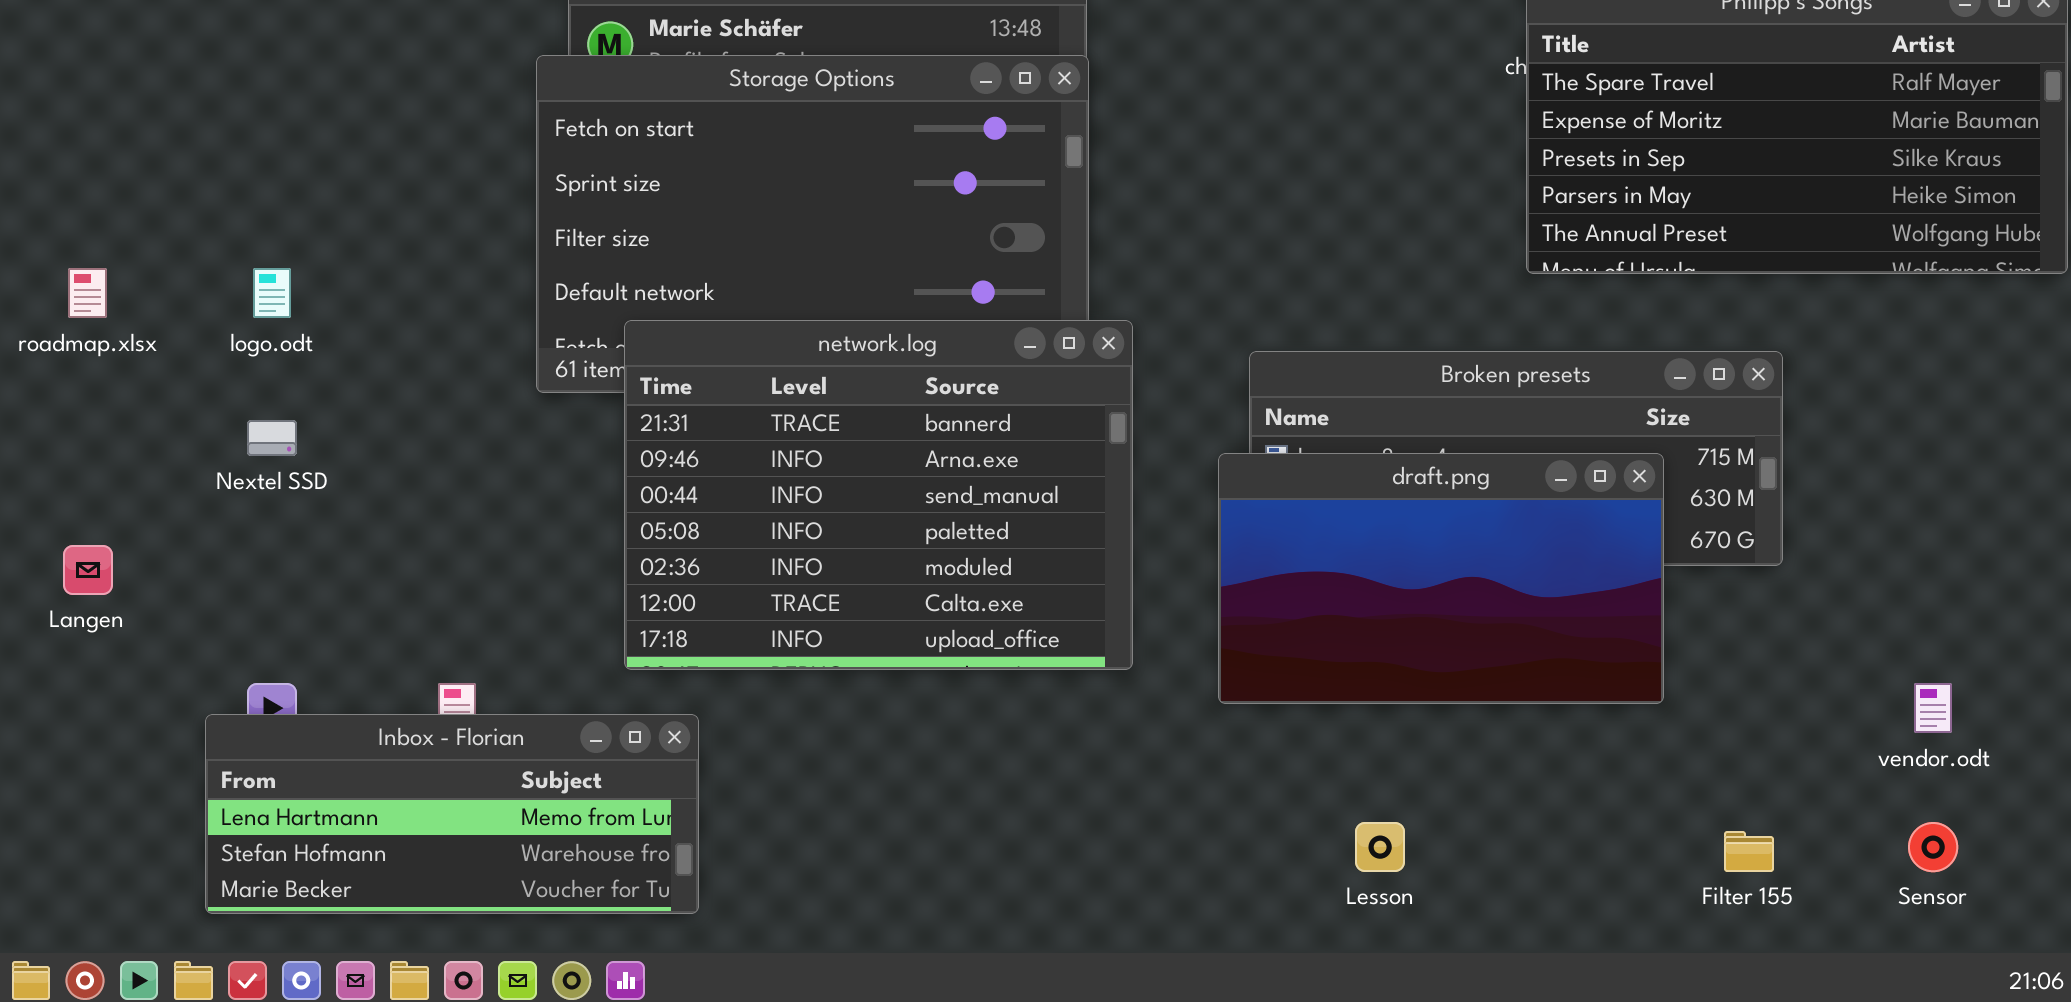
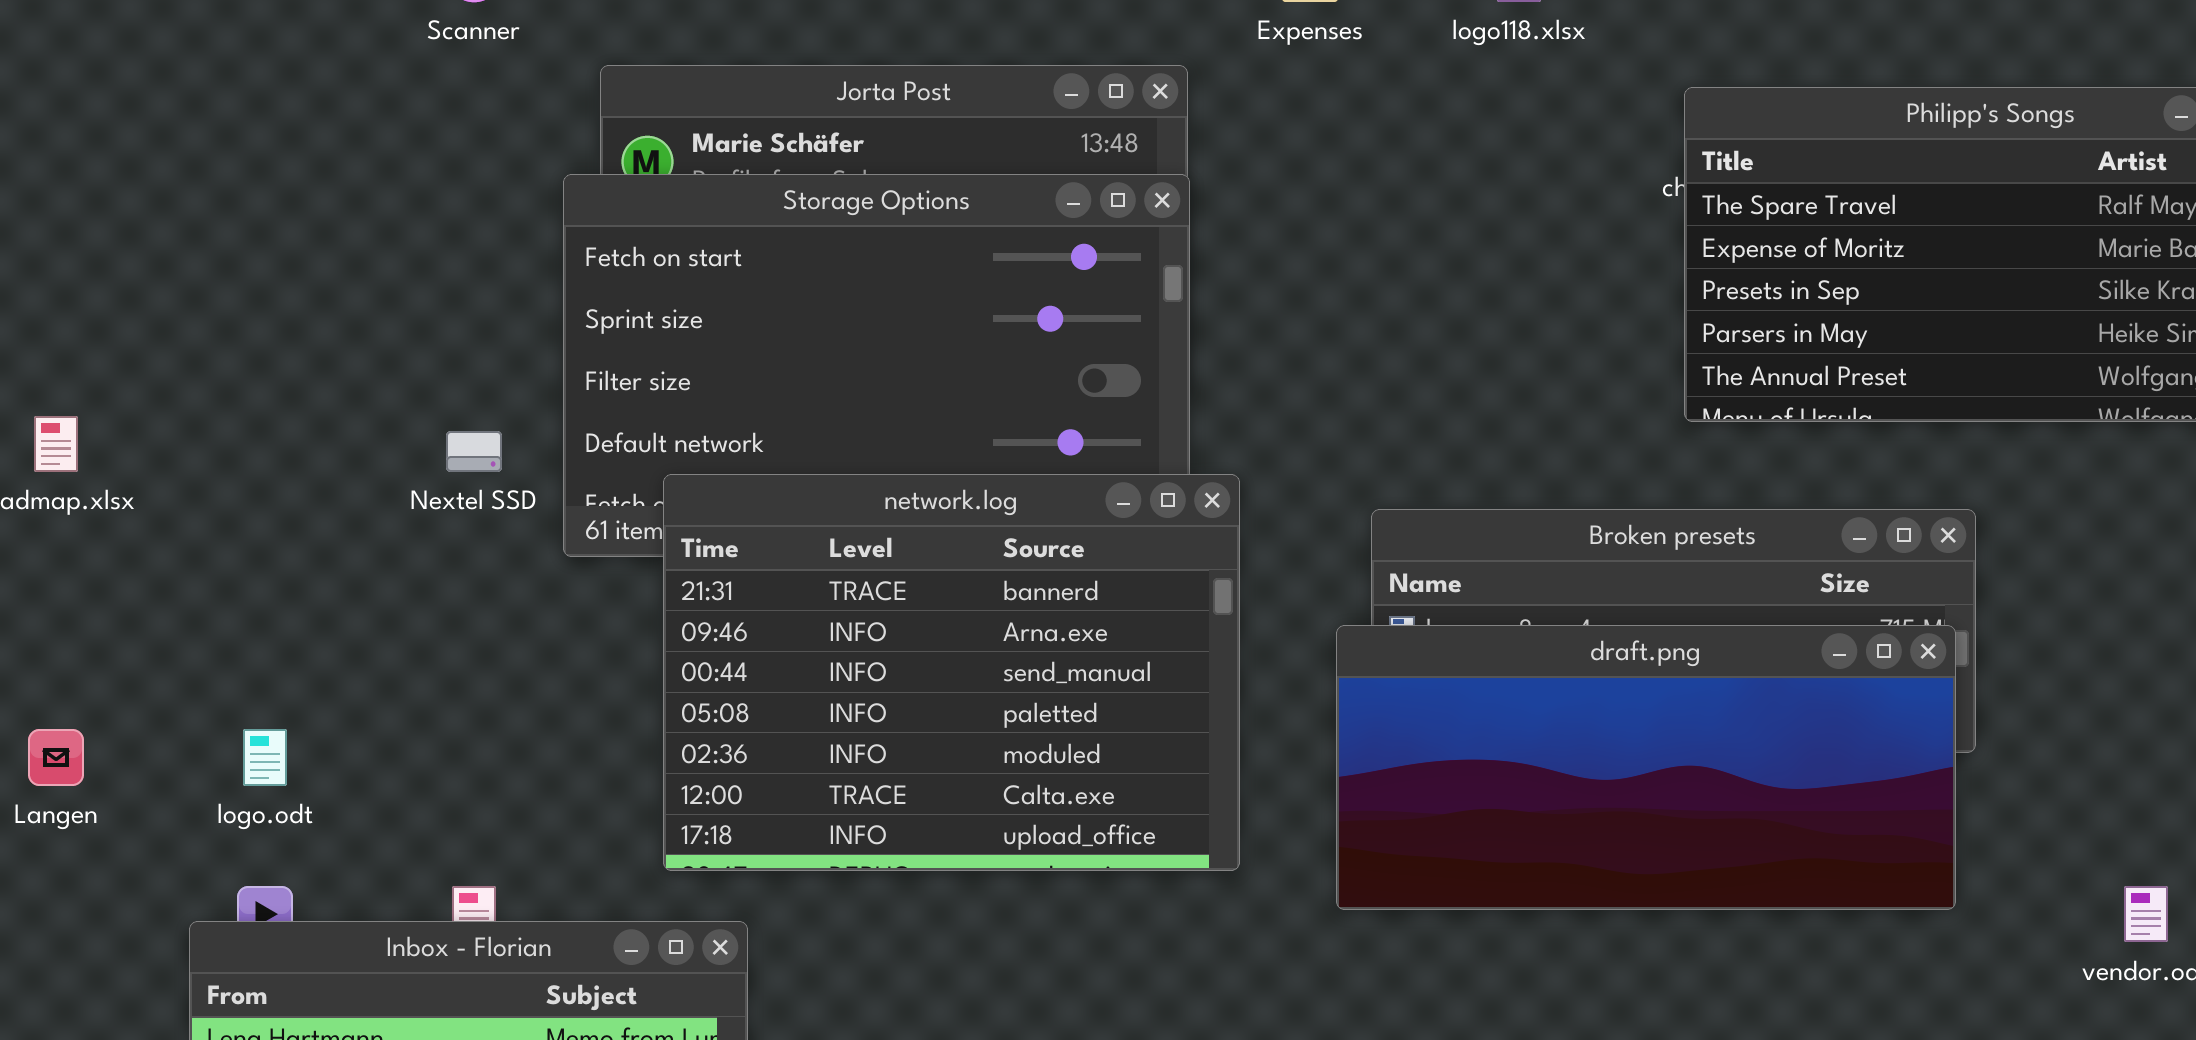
logo.odt: [253,268,291,318] -> [243,729,287,786], moved
Nextel SSD: [247,420,297,456] -> [446,431,502,472], moved
draft.png: [1218,453,1664,704] -> [1336,625,1956,910], resized

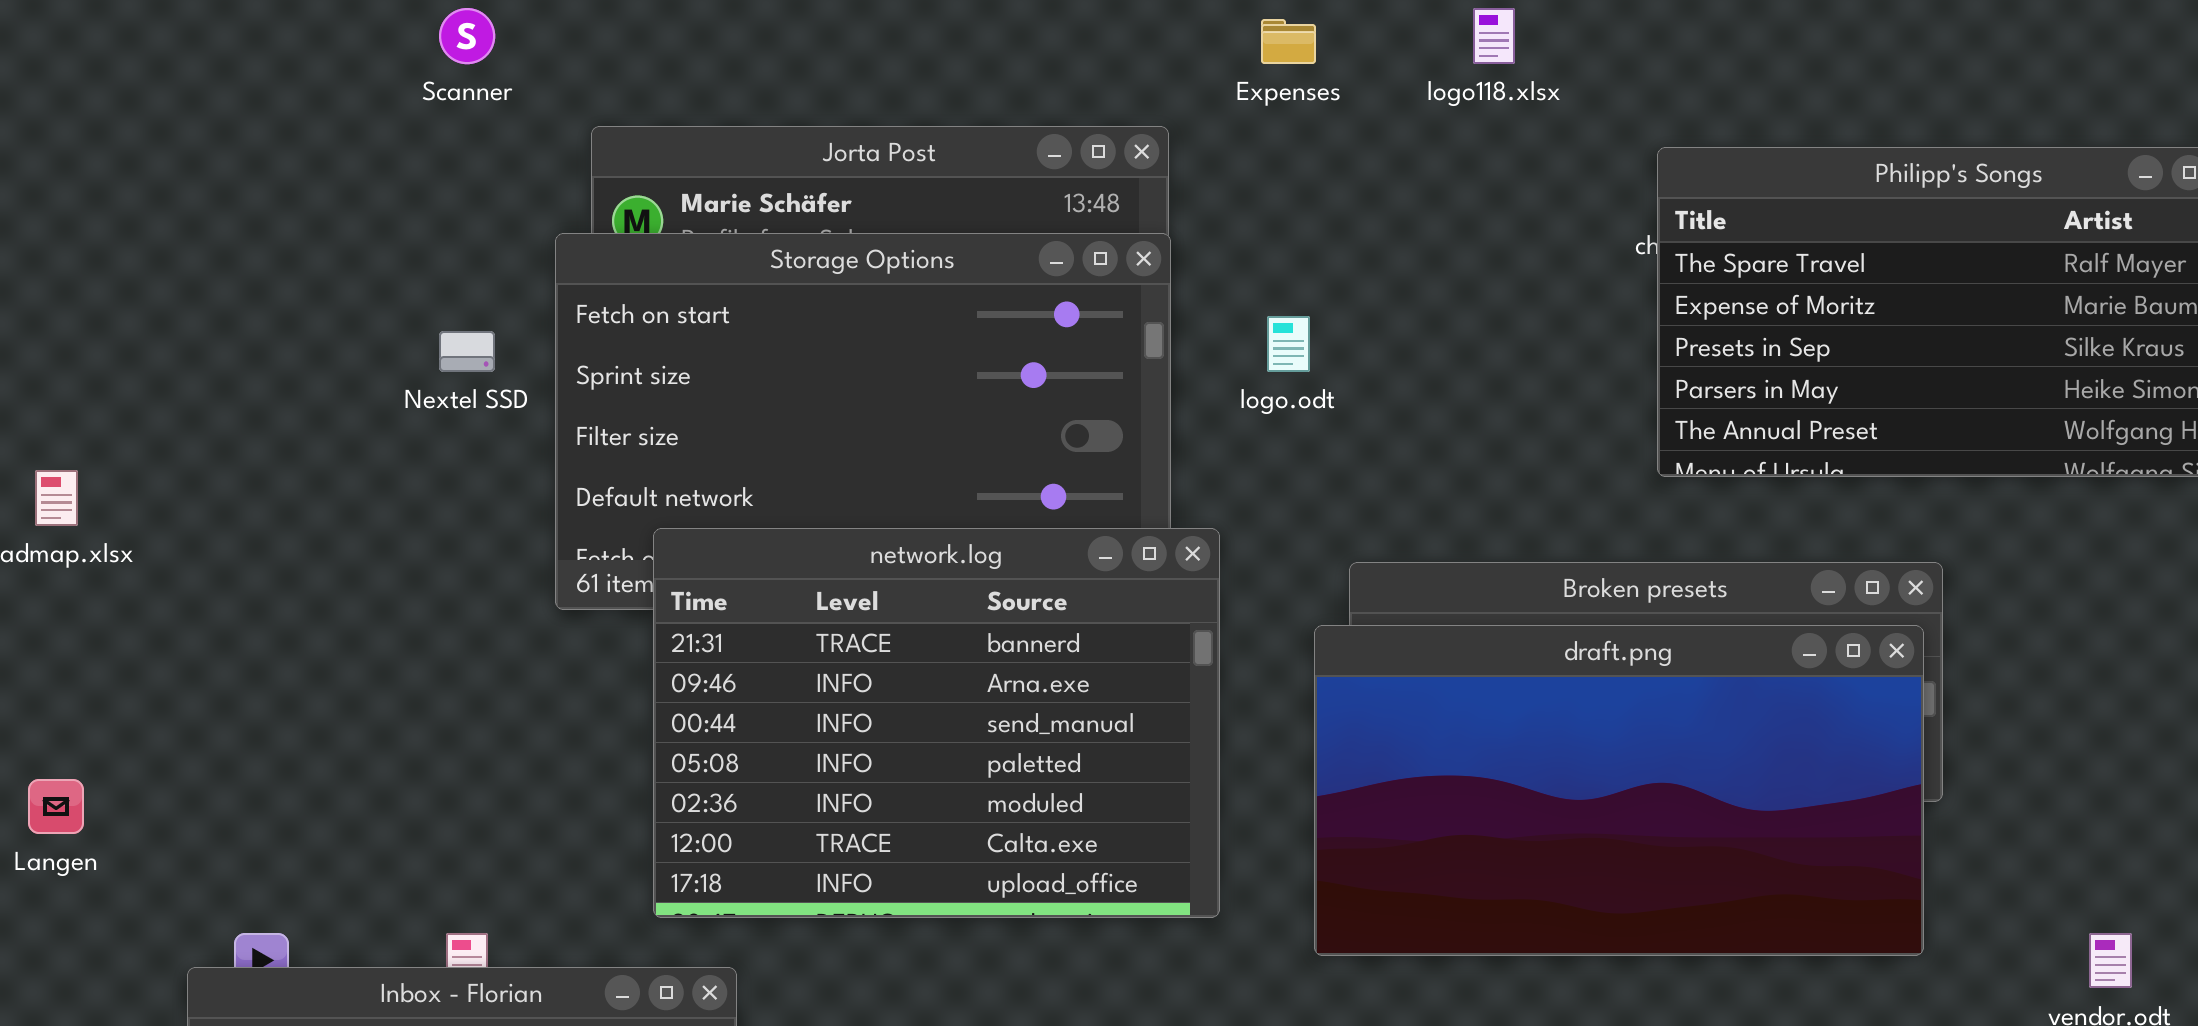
Nextel SSD: [446,431,502,472] -> [439,331,495,372], moved
draft.png: [1336,625,1956,910] -> [1314,625,1924,956], resized
logo.odt: [243,729,287,786] -> [1267,316,1310,372], moved

